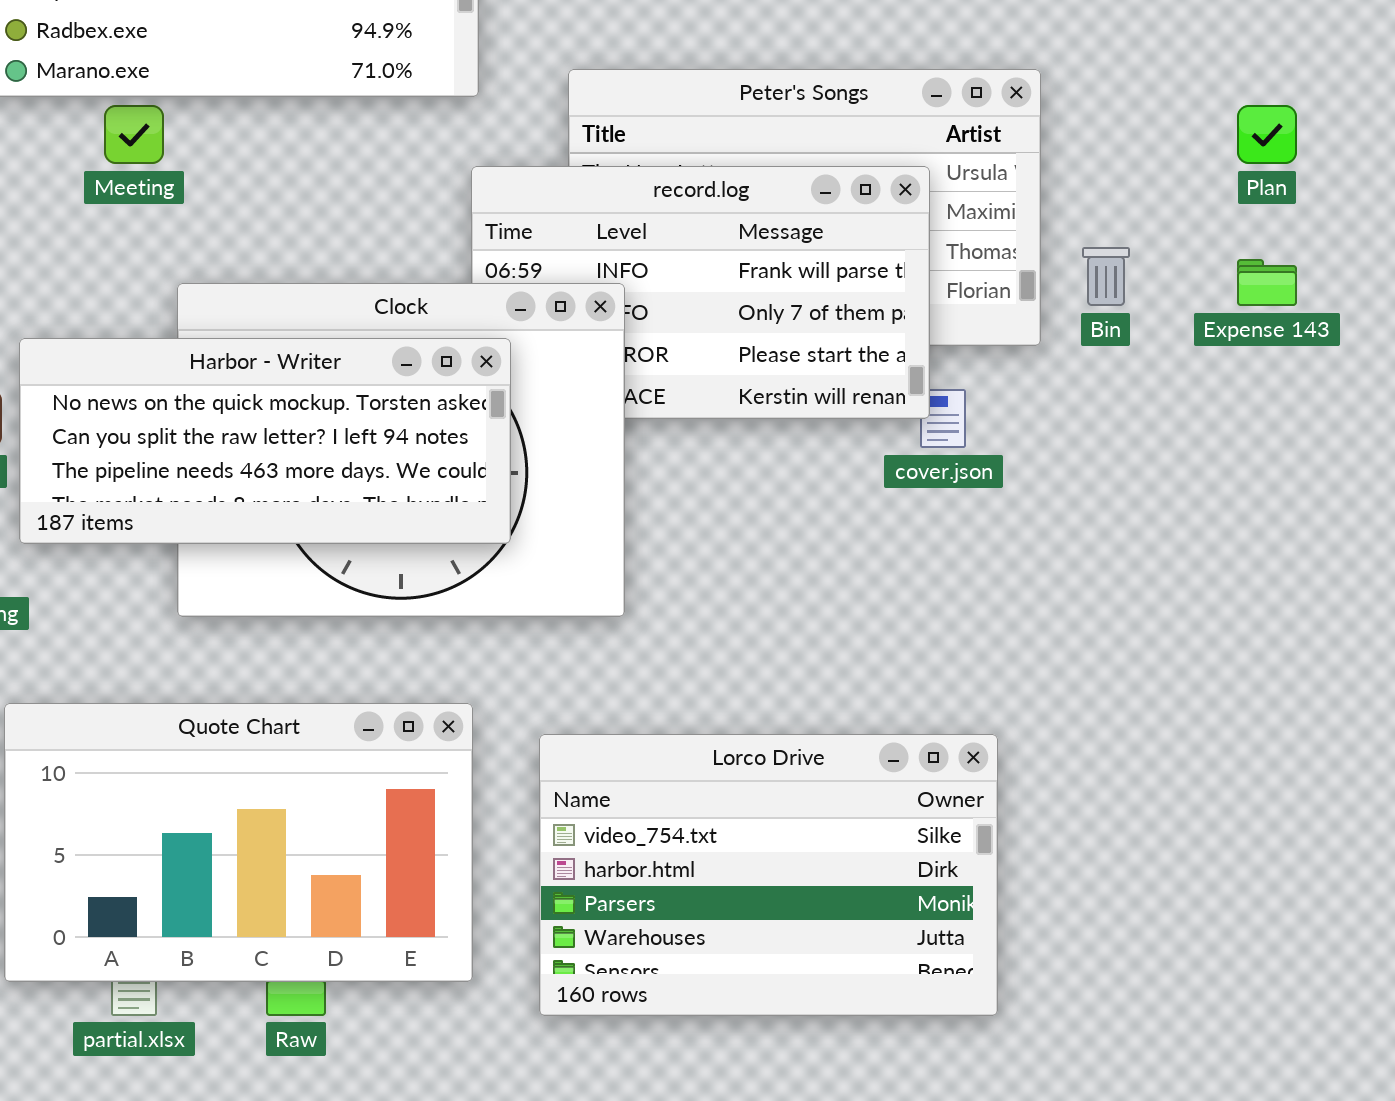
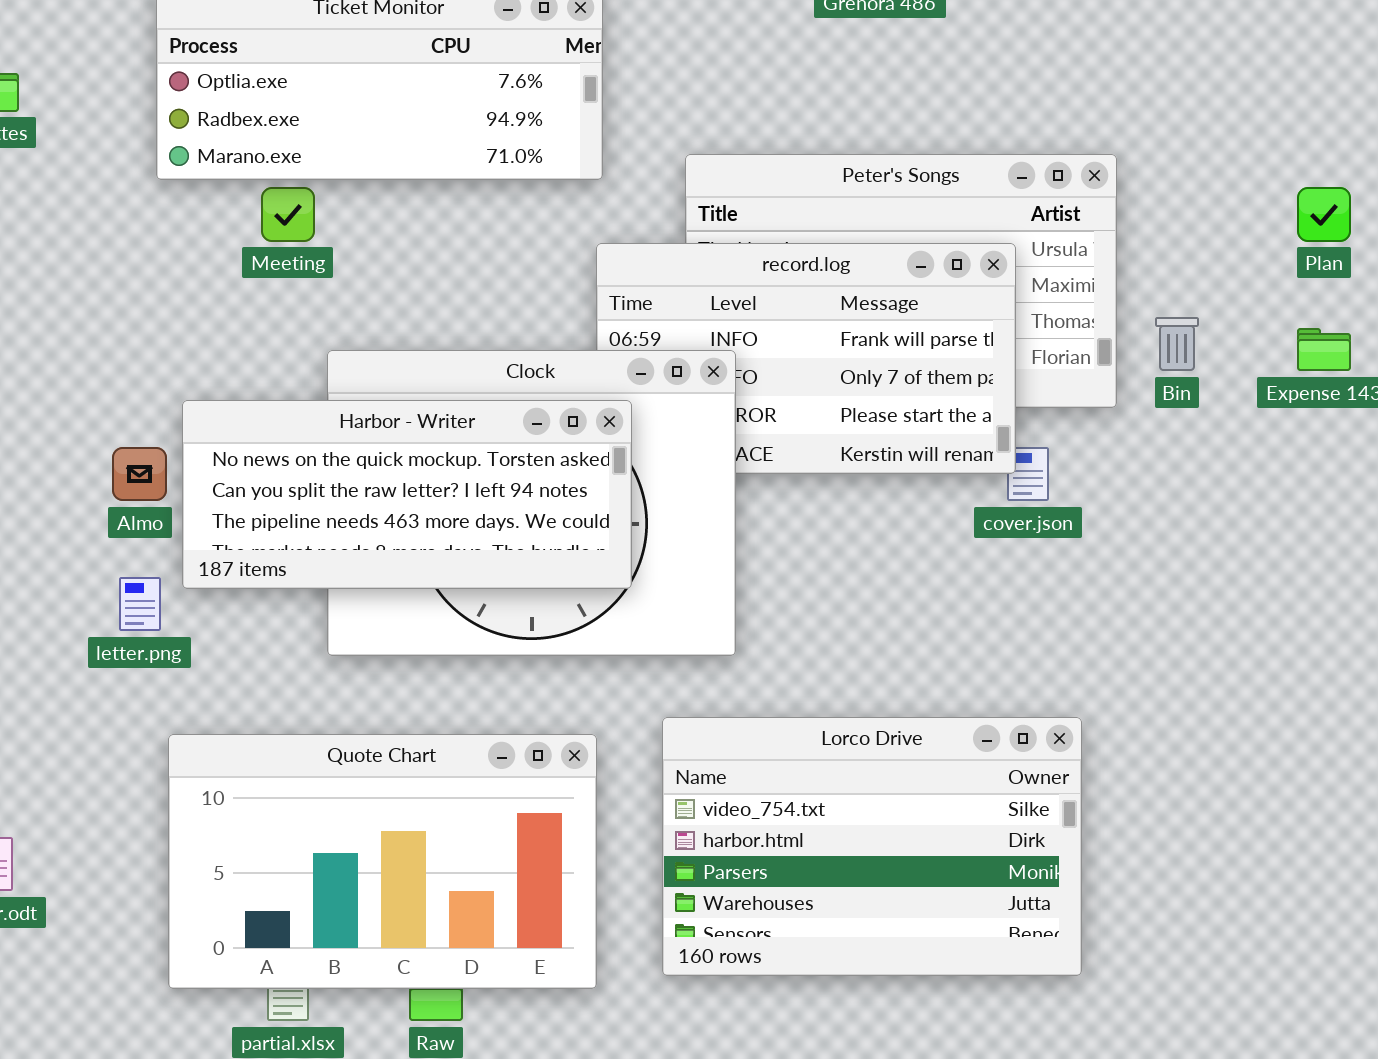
Lorco Drive: [539,734,998,1016] -> [662,717,1082,976], moved

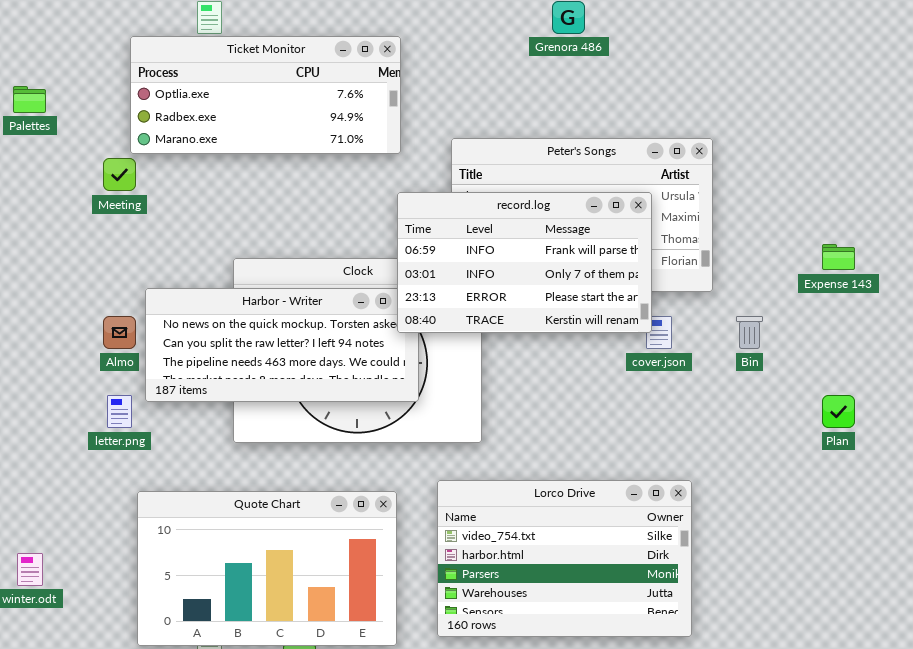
Meeting: [261,187,315,242] -> [103,158,136,191], moved
Plan: [1297,187,1351,242] -> [822,395,855,428], moved
record.log: [596,243,1016,474] -> [397,192,652,333], raised
Bin: [1155,317,1199,371] -> [736,316,763,349], moved

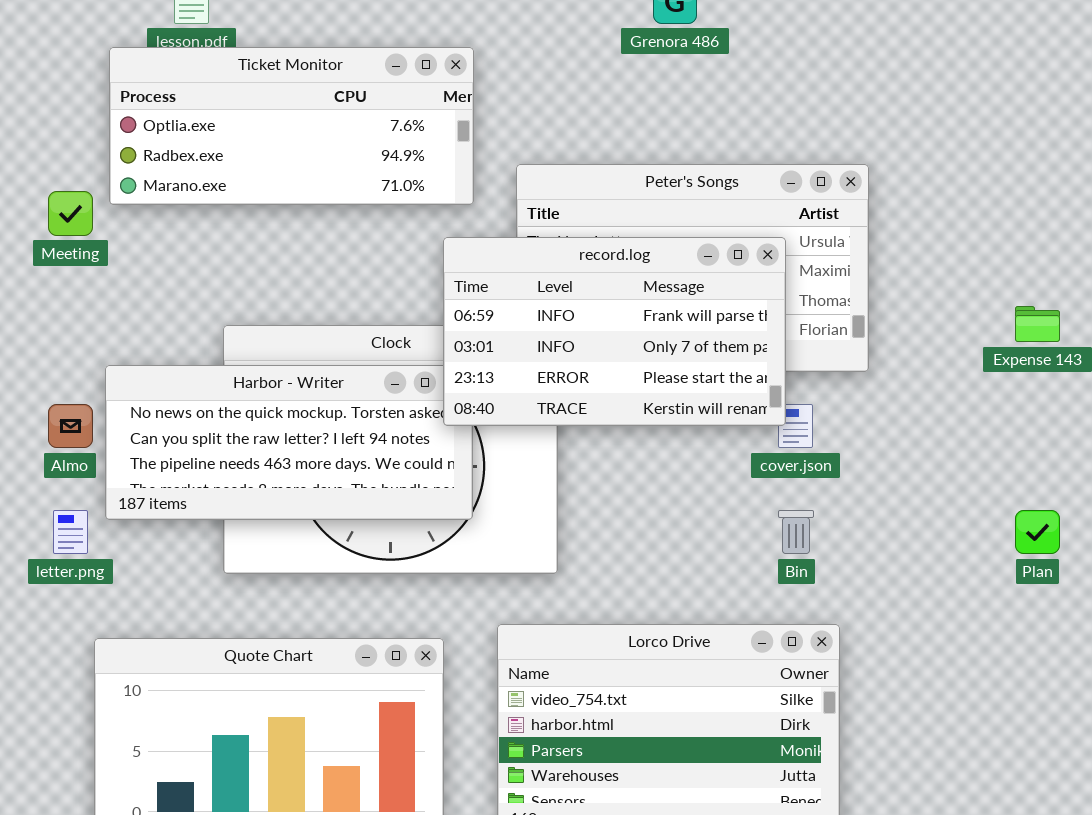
Ticket Monitor: [130,36,401,154] -> [109,47,474,205], moved
Bin: [736,316,763,349] -> [778,510,814,554], moved

